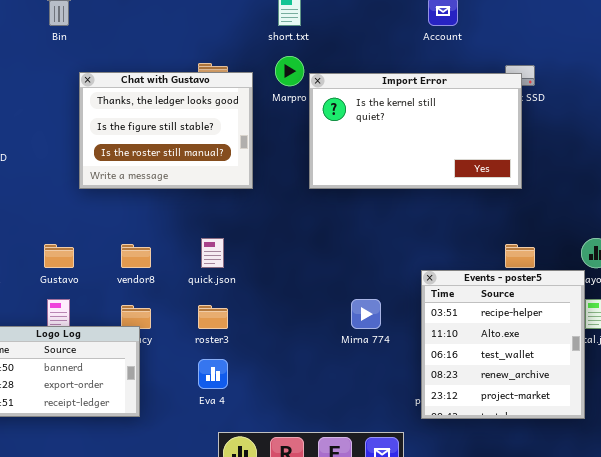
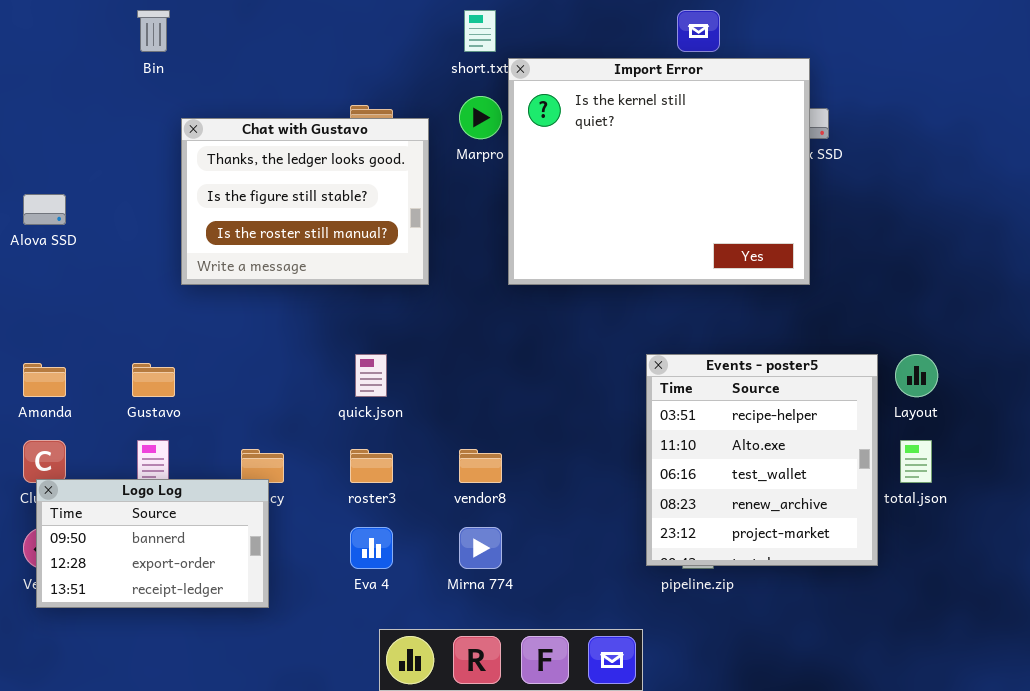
Import Error: [309,73,522,189] -> [508,58,810,285], resized
vendor8: [121,244,151,268] -> [459,449,502,483], moved
Events - poster5: [421,270,585,419] -> [646,354,878,566], moved
Mirna 774: [351,299,381,329] -> [459,527,502,569], moved

